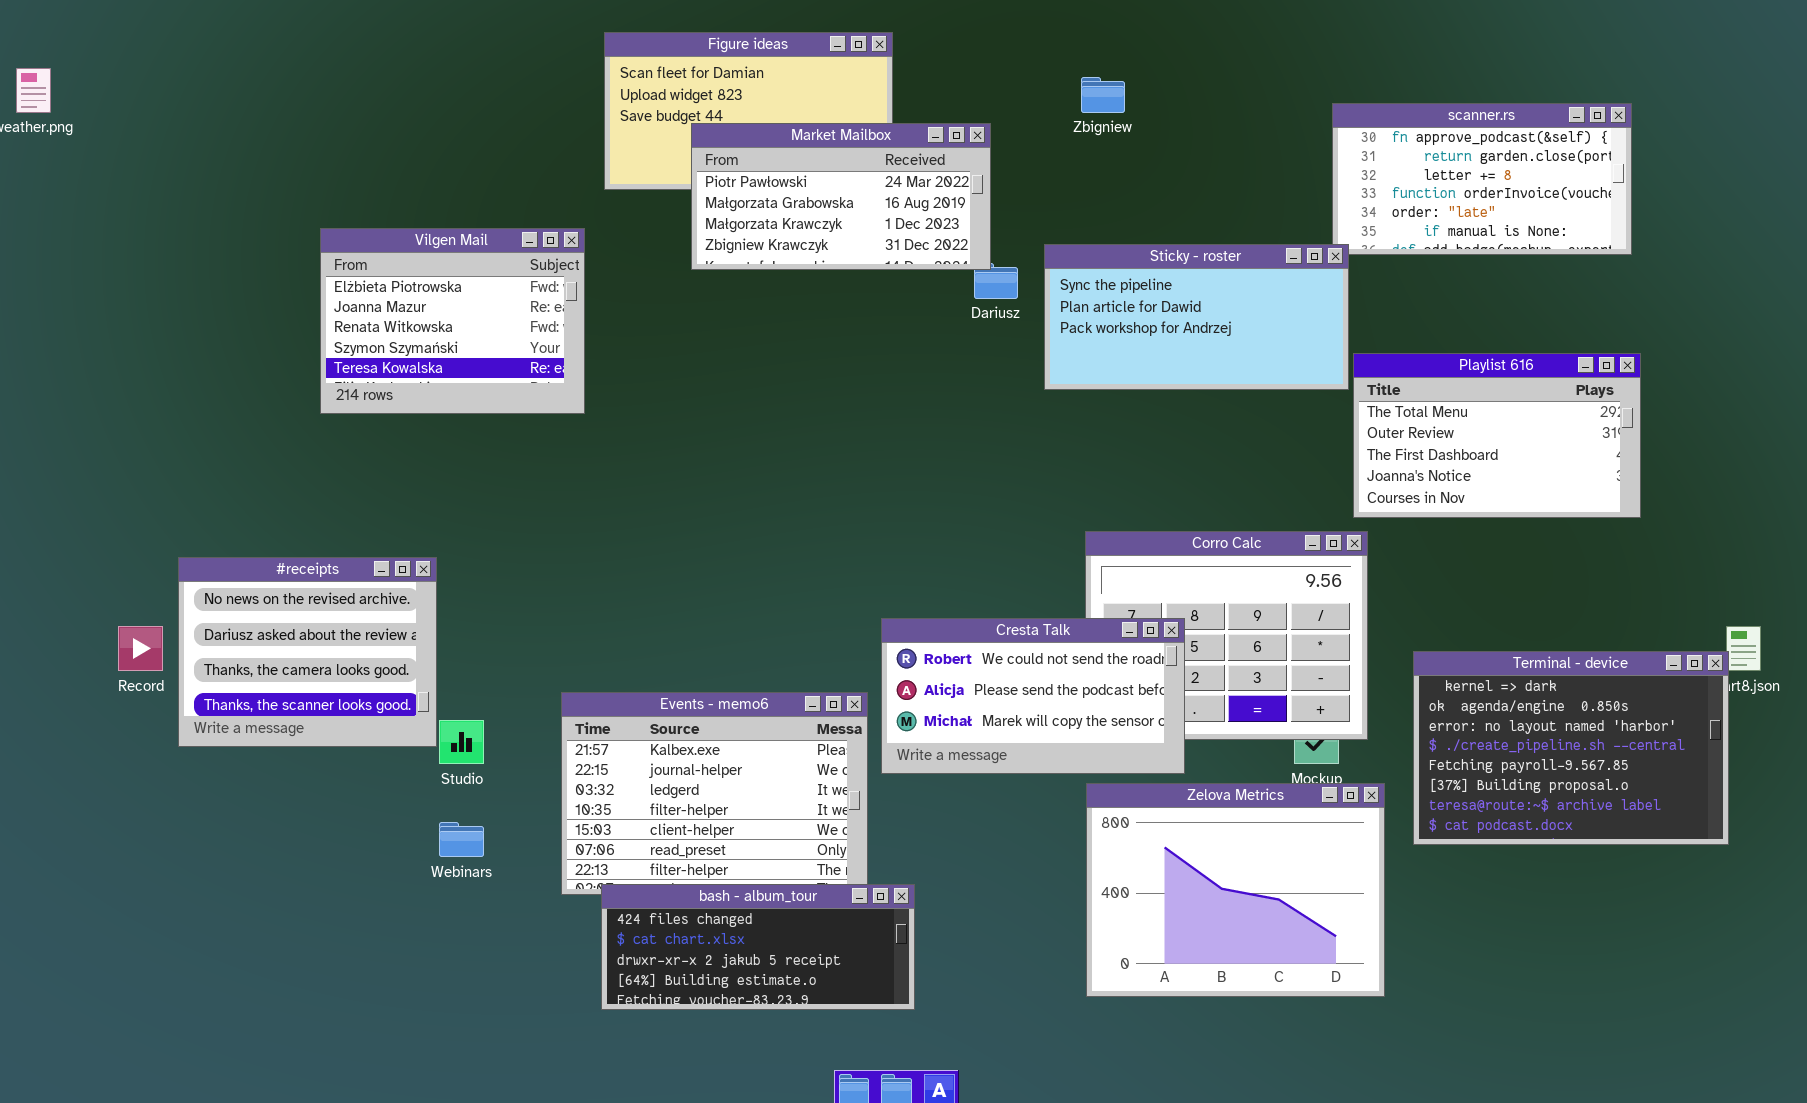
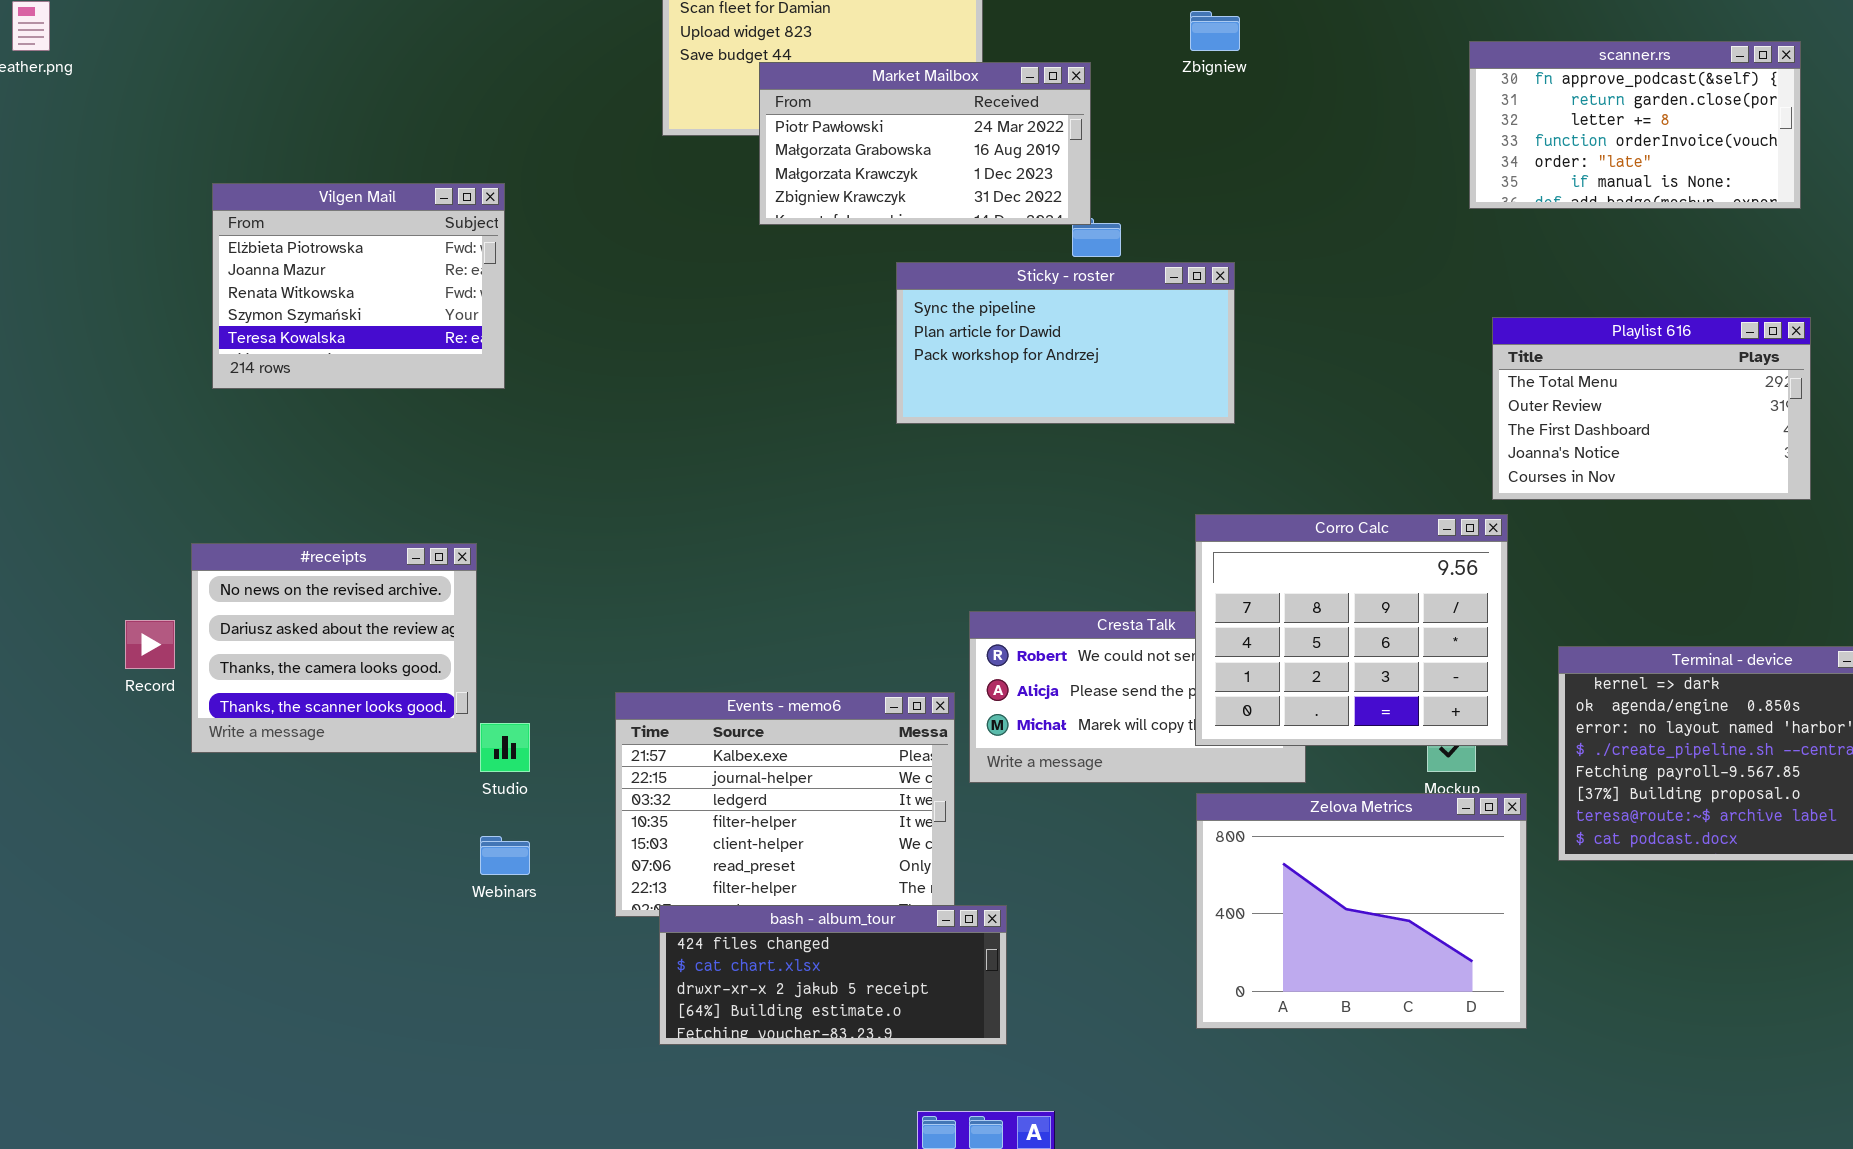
Vilgen Mail: [320,228,585,414] -> [212,183,505,389], moved
Sticky - roster: [1044,244,1349,390] -> [896,262,1235,424], moved
Corro Calc: [1085,531,1368,740] -> [1195,514,1508,746], raised

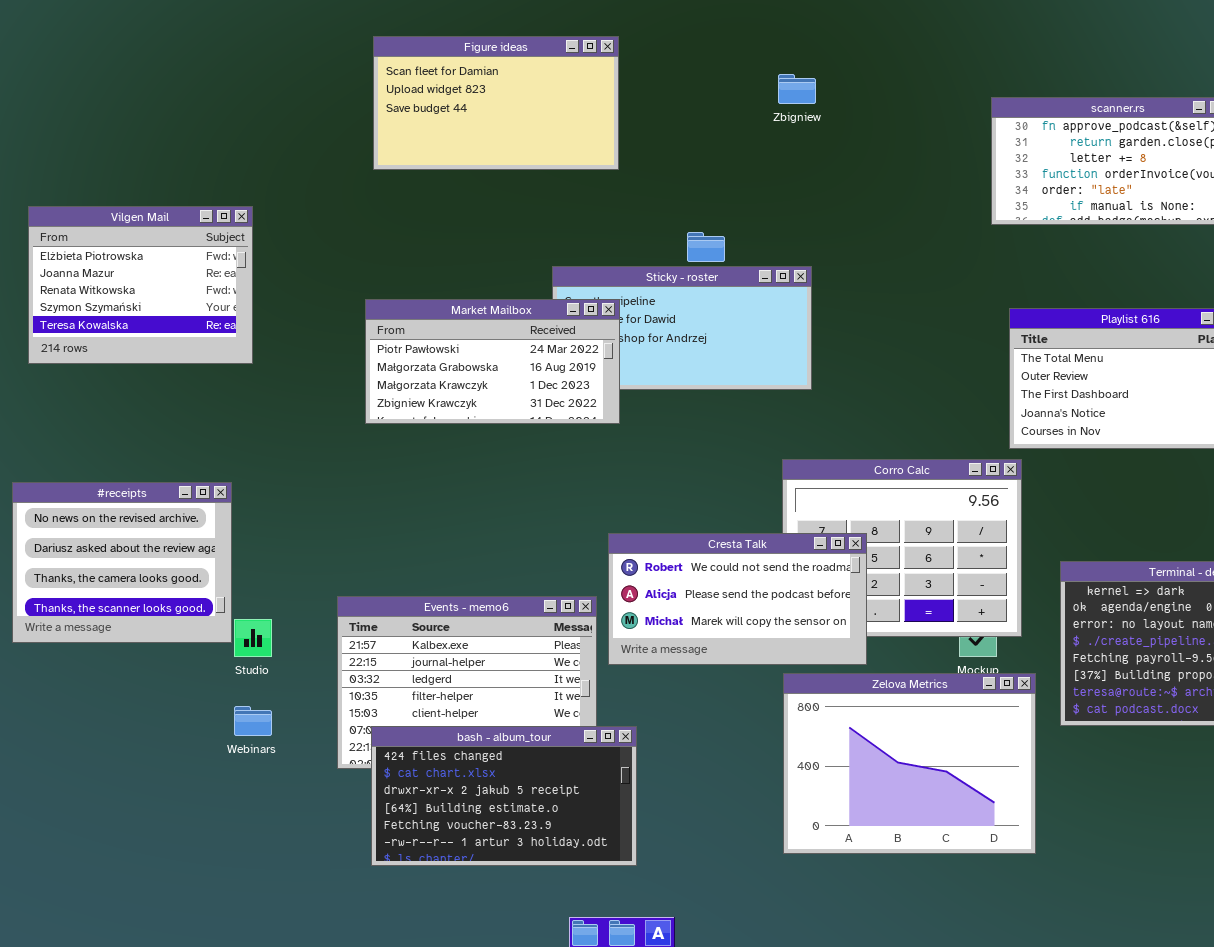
Market Mailbox: [759,62,1091,225] -> [365,299,620,424], moved
Cresta Talk: [969,611,1306,783] -> [608,533,867,665], raised
bash - album_tour: [659,905,1007,1045] -> [371,726,637,866], resized

